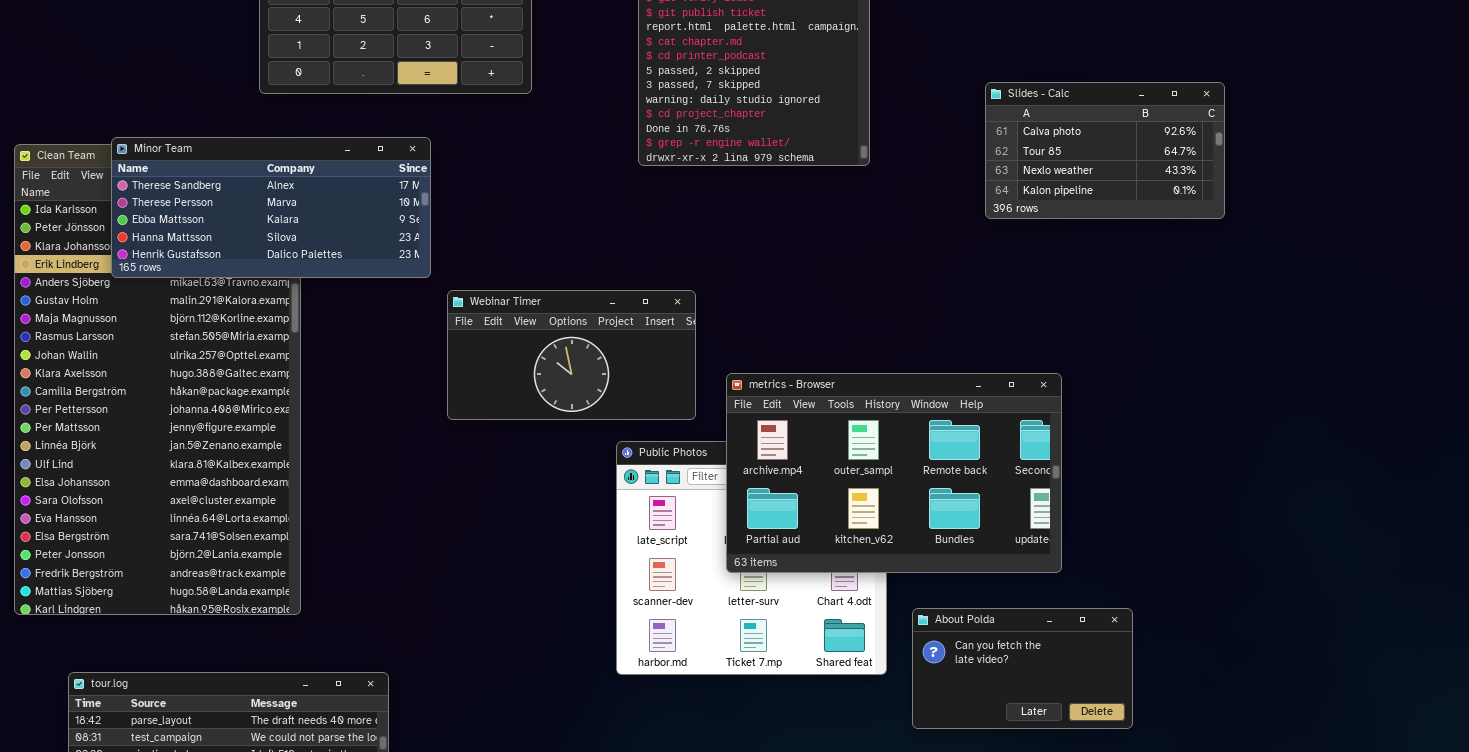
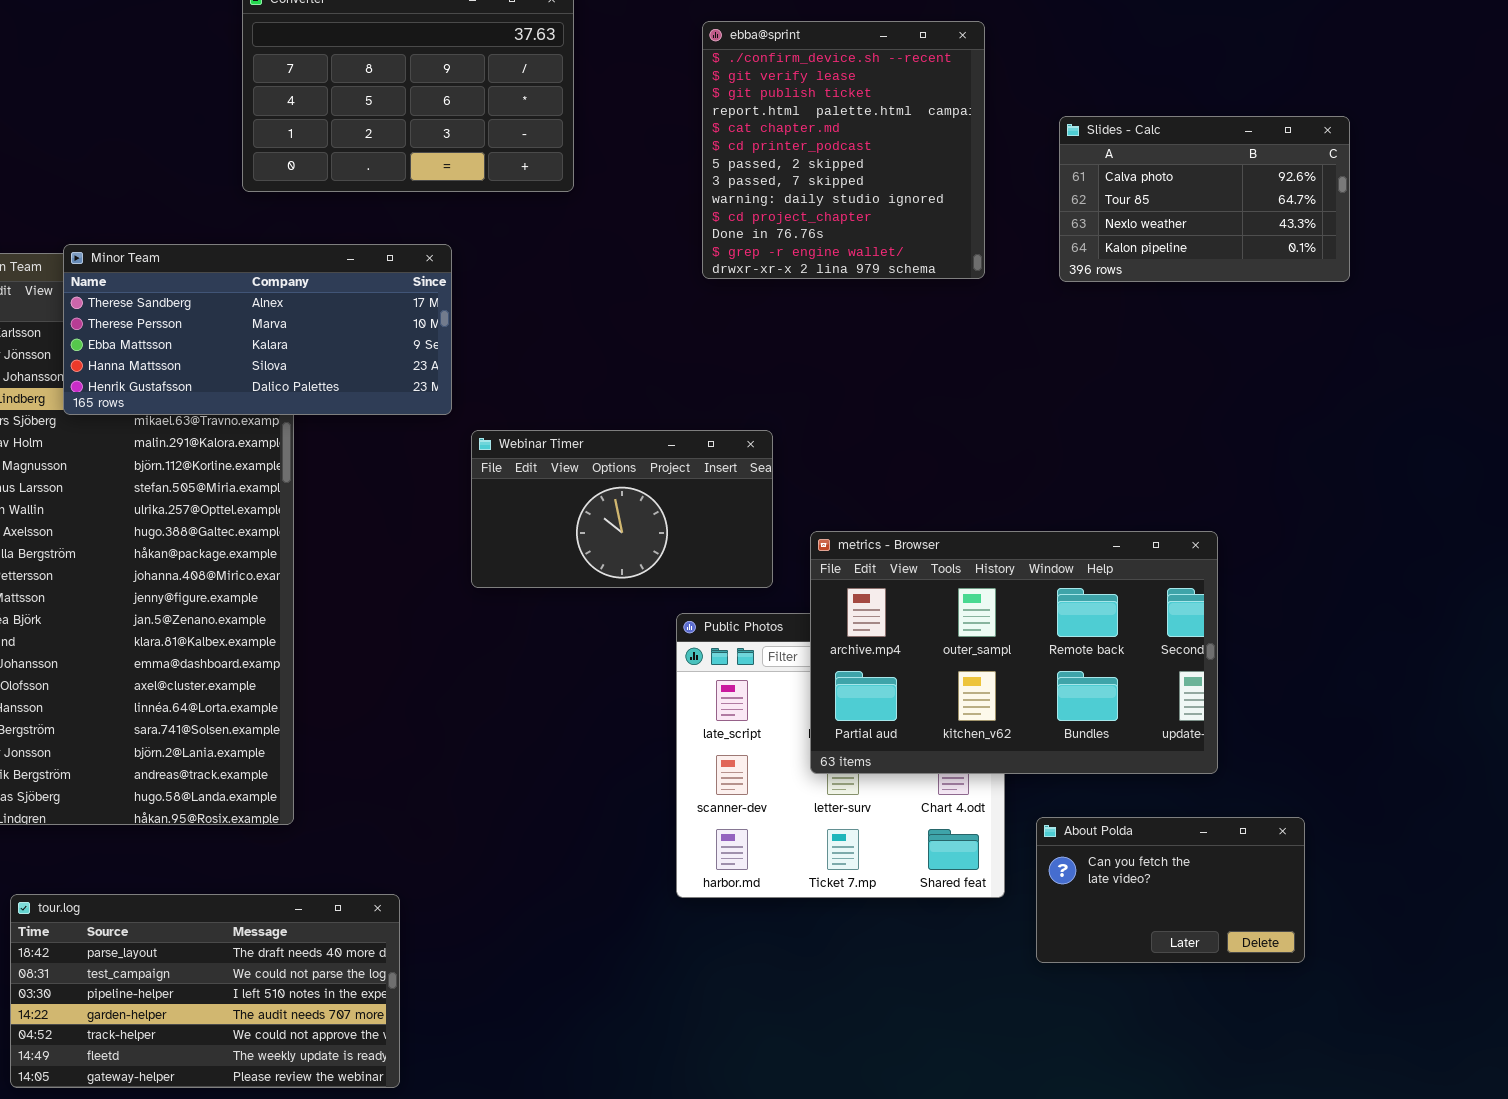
Slides - Calc: [985,82,1225,219] -> [1059,116,1350,282], moved

